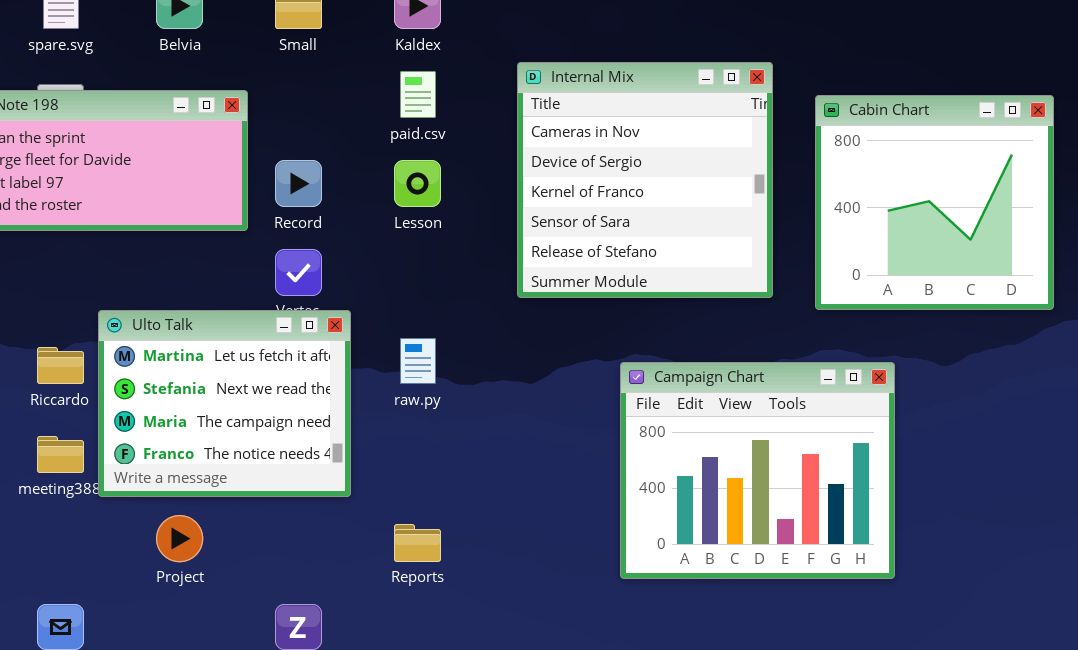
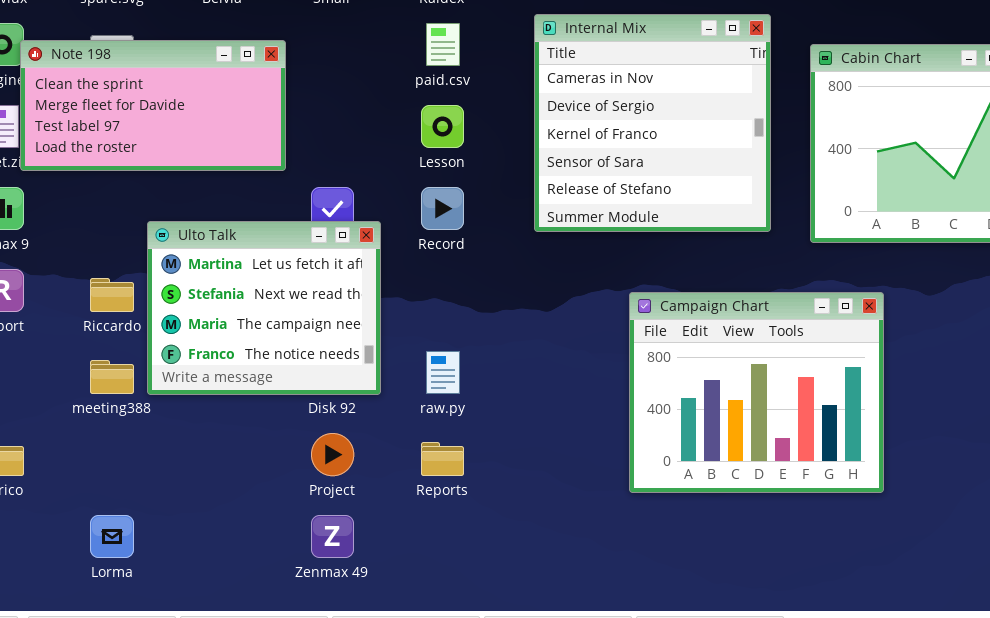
Record: [275,160,322,207] -> [421,187,464,230], moved
Ulto Talk: [98,310,351,497] -> [147,221,381,395], moved
raw.py: [400,338,436,384] -> [426,351,460,394], moved
Project: [156,515,203,562] -> [311,433,354,476], moved

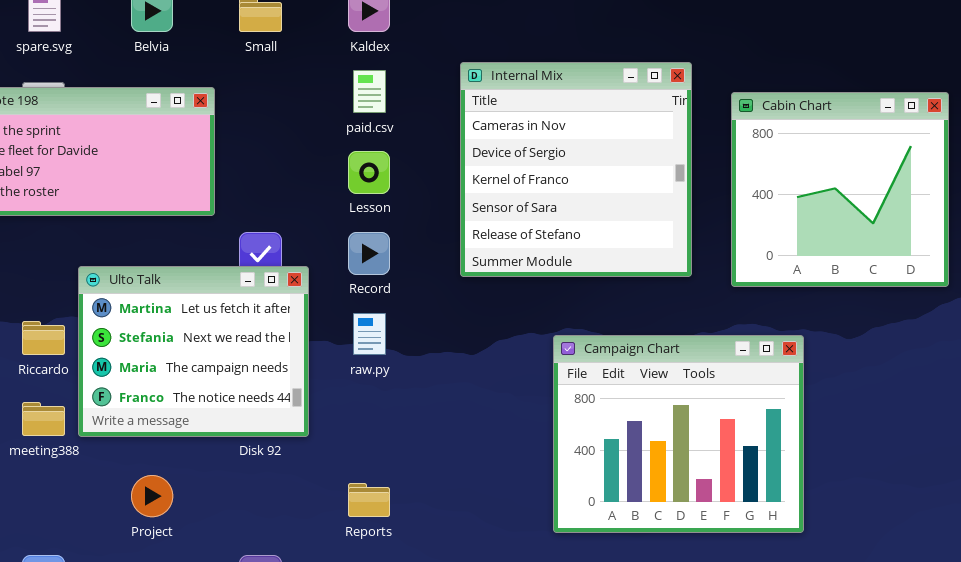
raw.py: [426,351,460,394] -> [353,313,386,355], moved
Project: [311,433,354,476] -> [131,475,173,517], moved

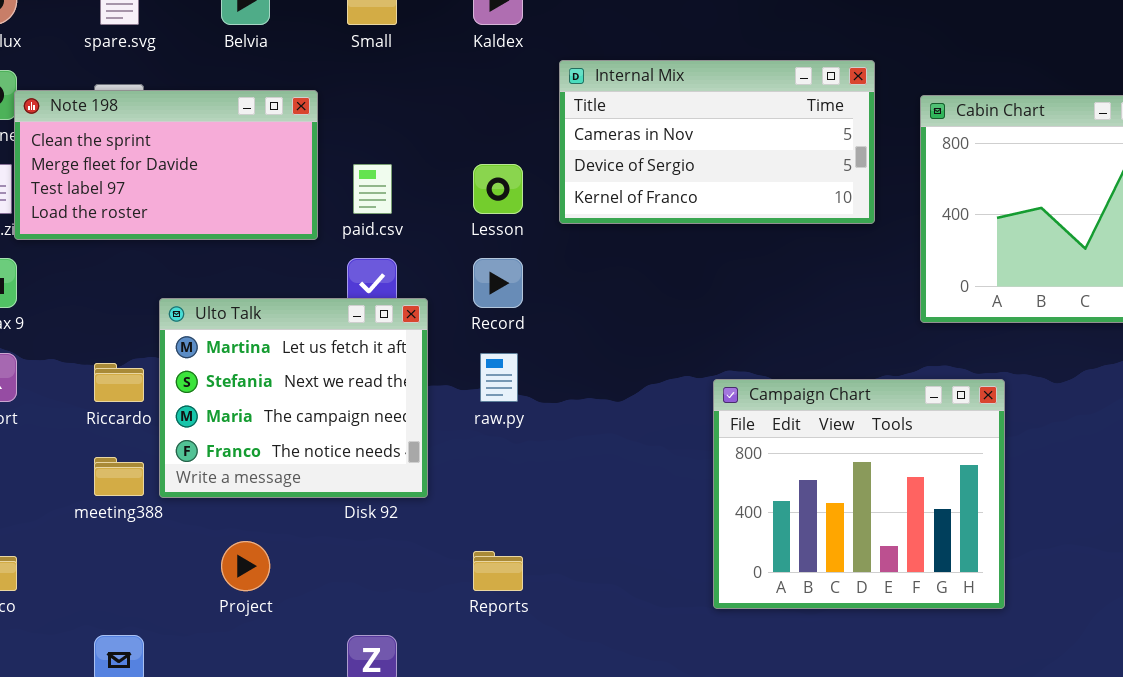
Internal Mix: [460,62,692,277] -> [559,60,875,224], resized
paid.csv: [353,70,386,113] -> [353,164,392,214], moved

